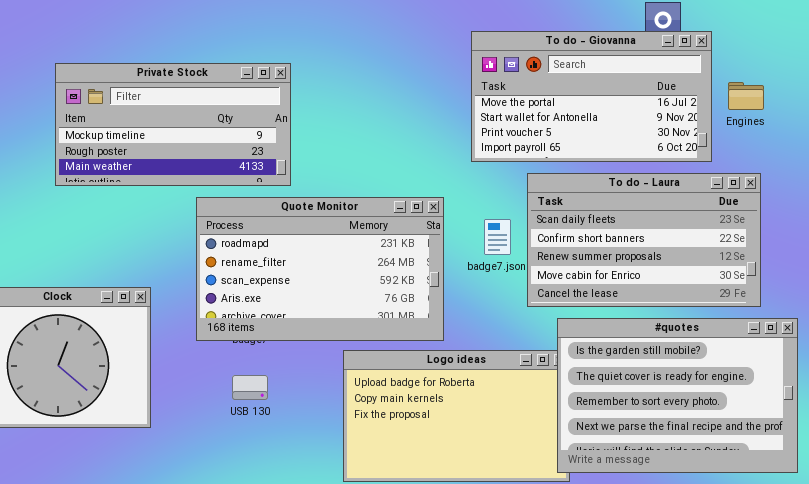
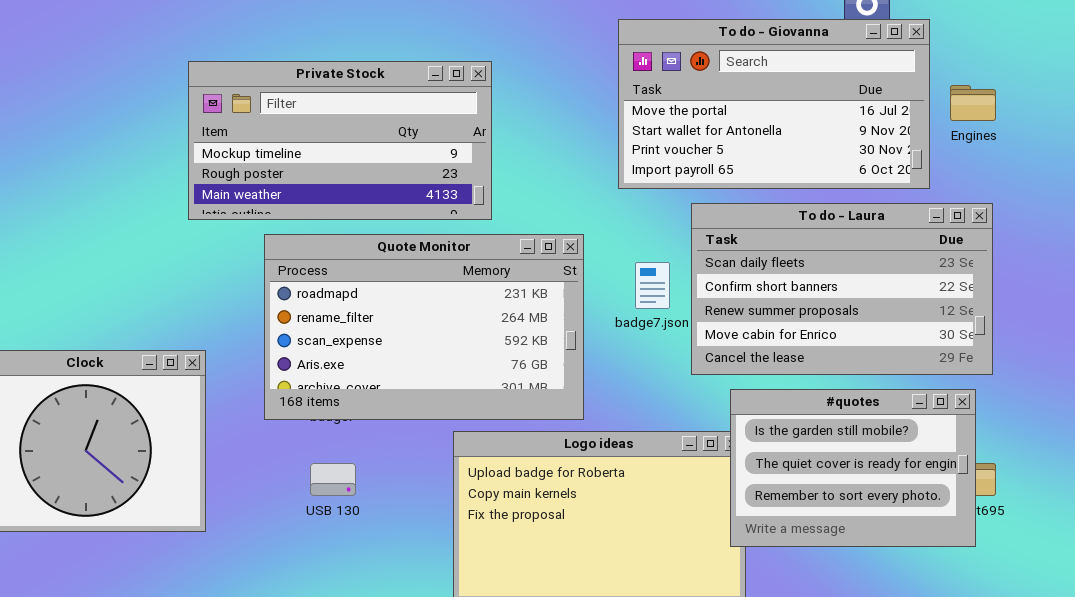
Private Stock: [55,63,291,186] -> [188,61,492,220], moved
#quotes: [557,318,798,473] -> [730,389,976,547], resized

